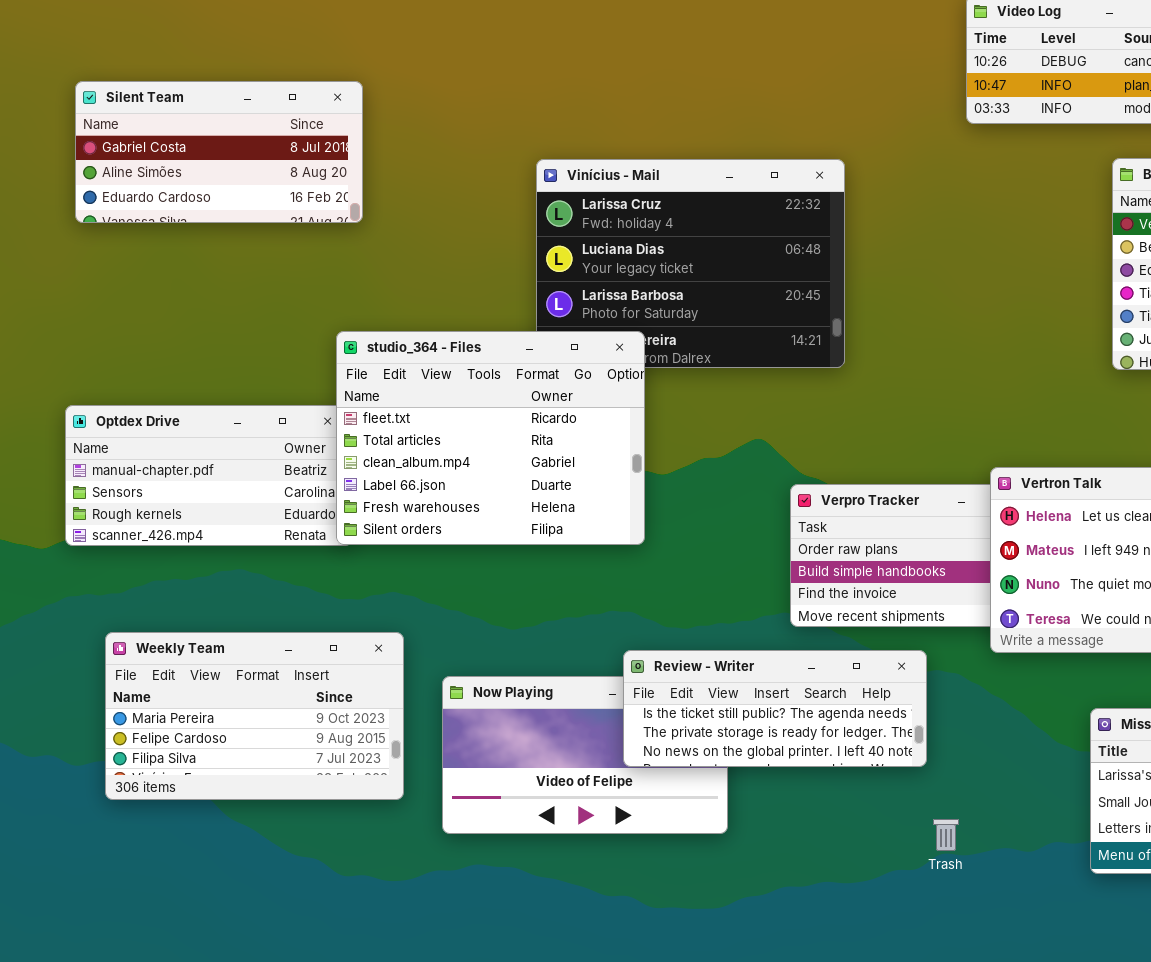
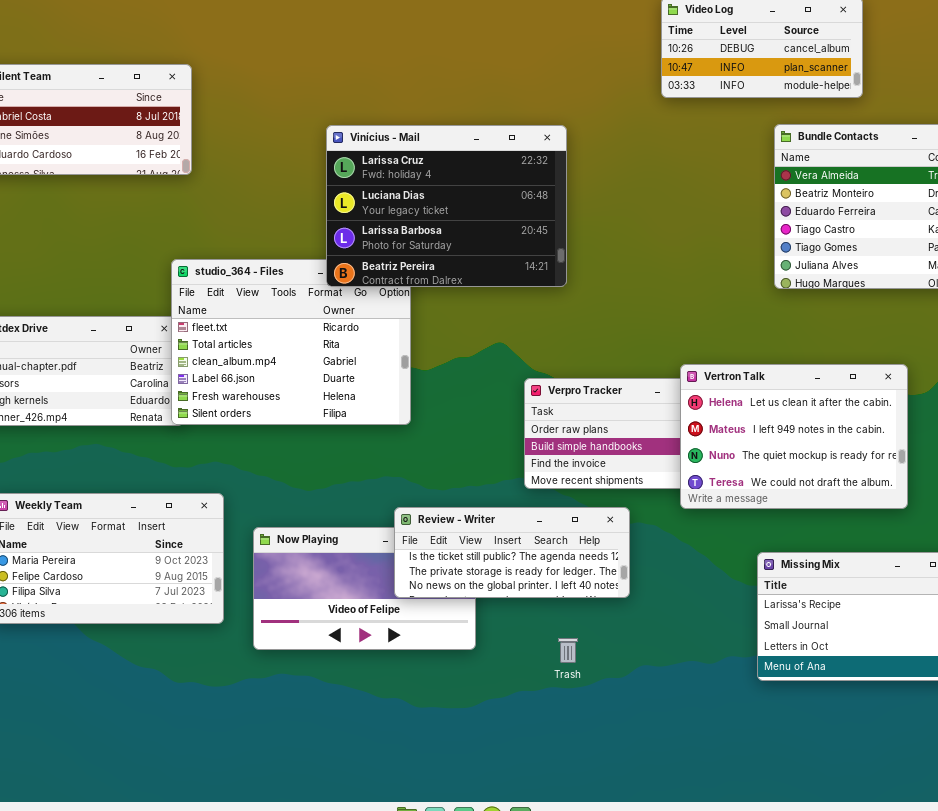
Vinícius - Mail: [536,159,845,368] -> [326,125,567,287], raised
Trash: [933,819,959,851] -> [558,638,578,663], moved

